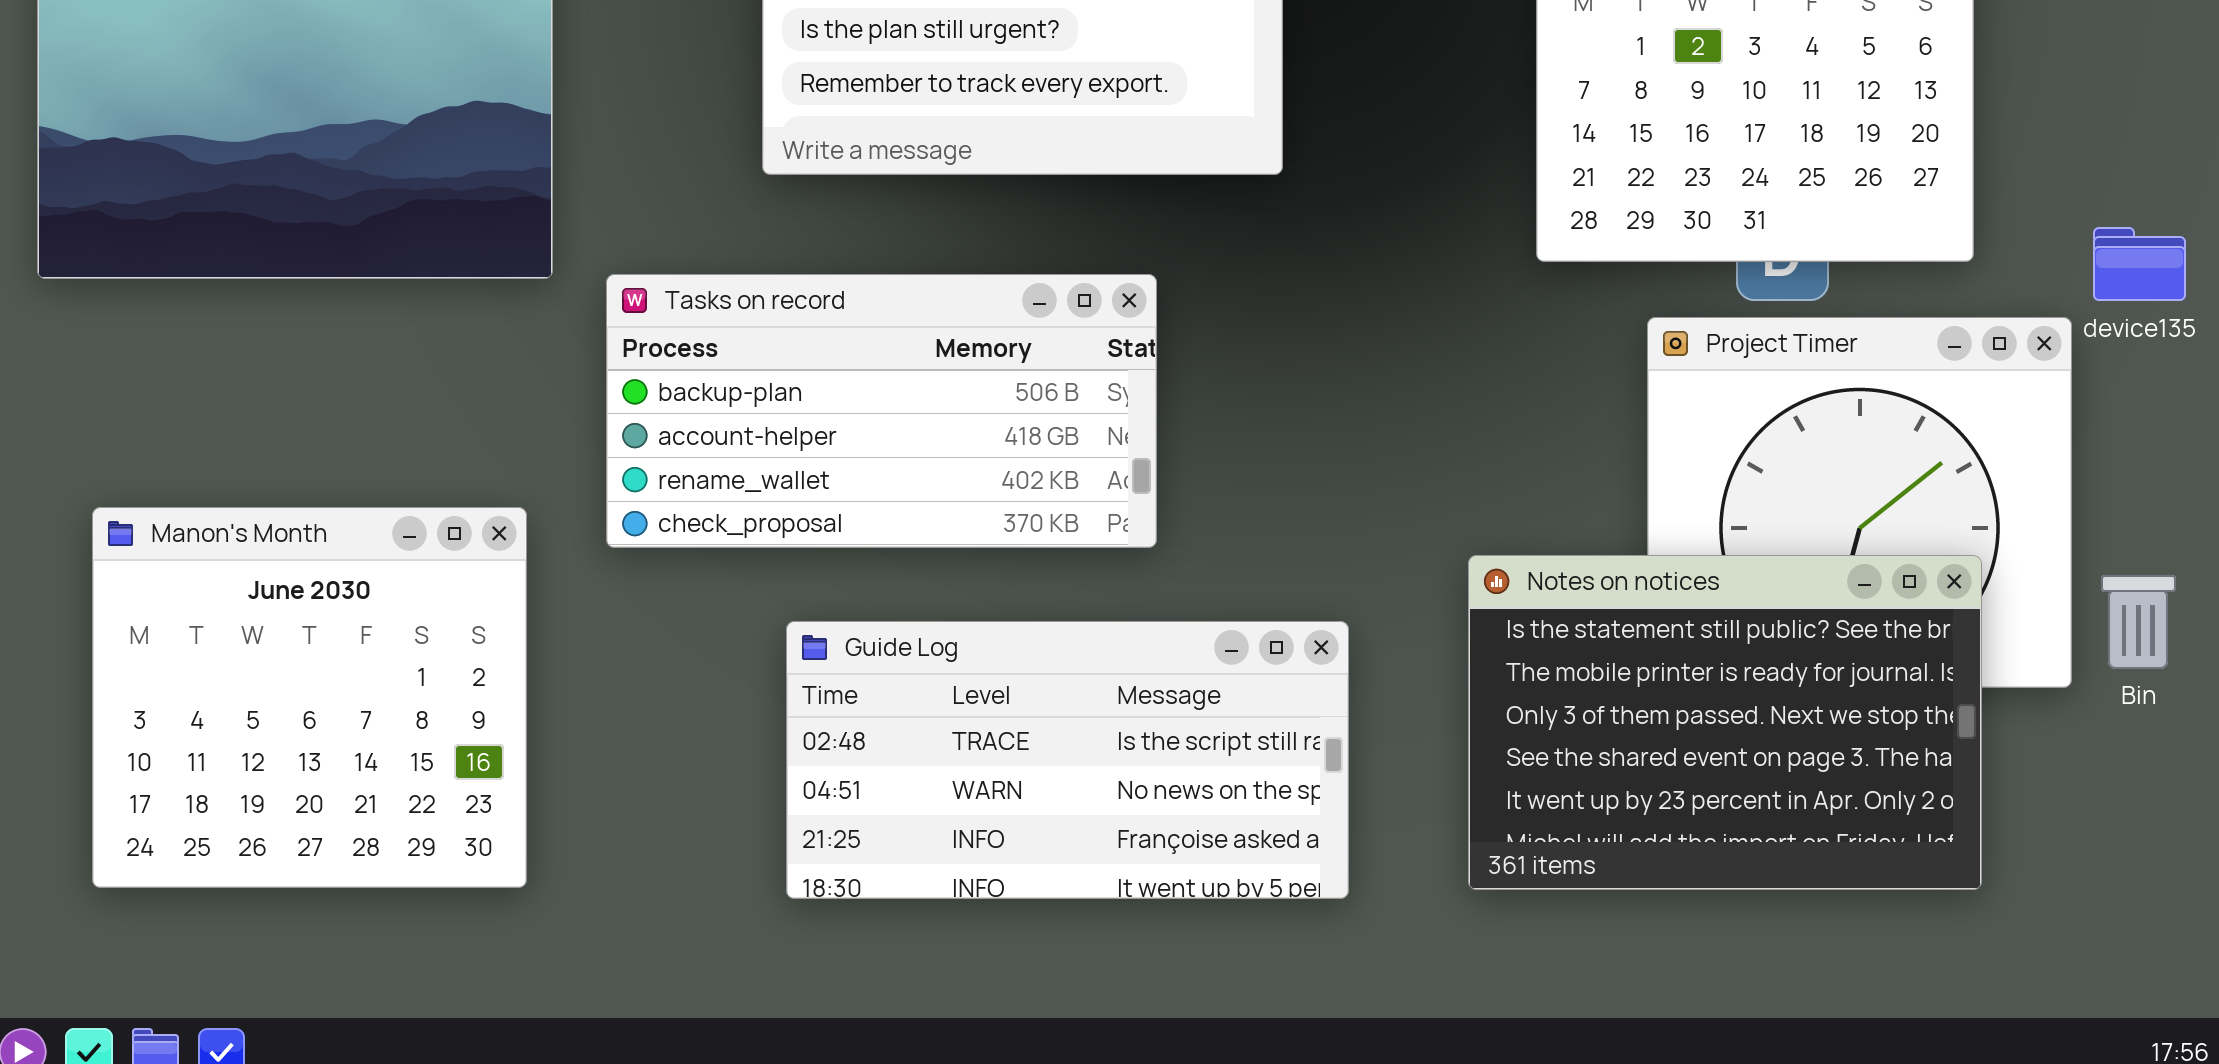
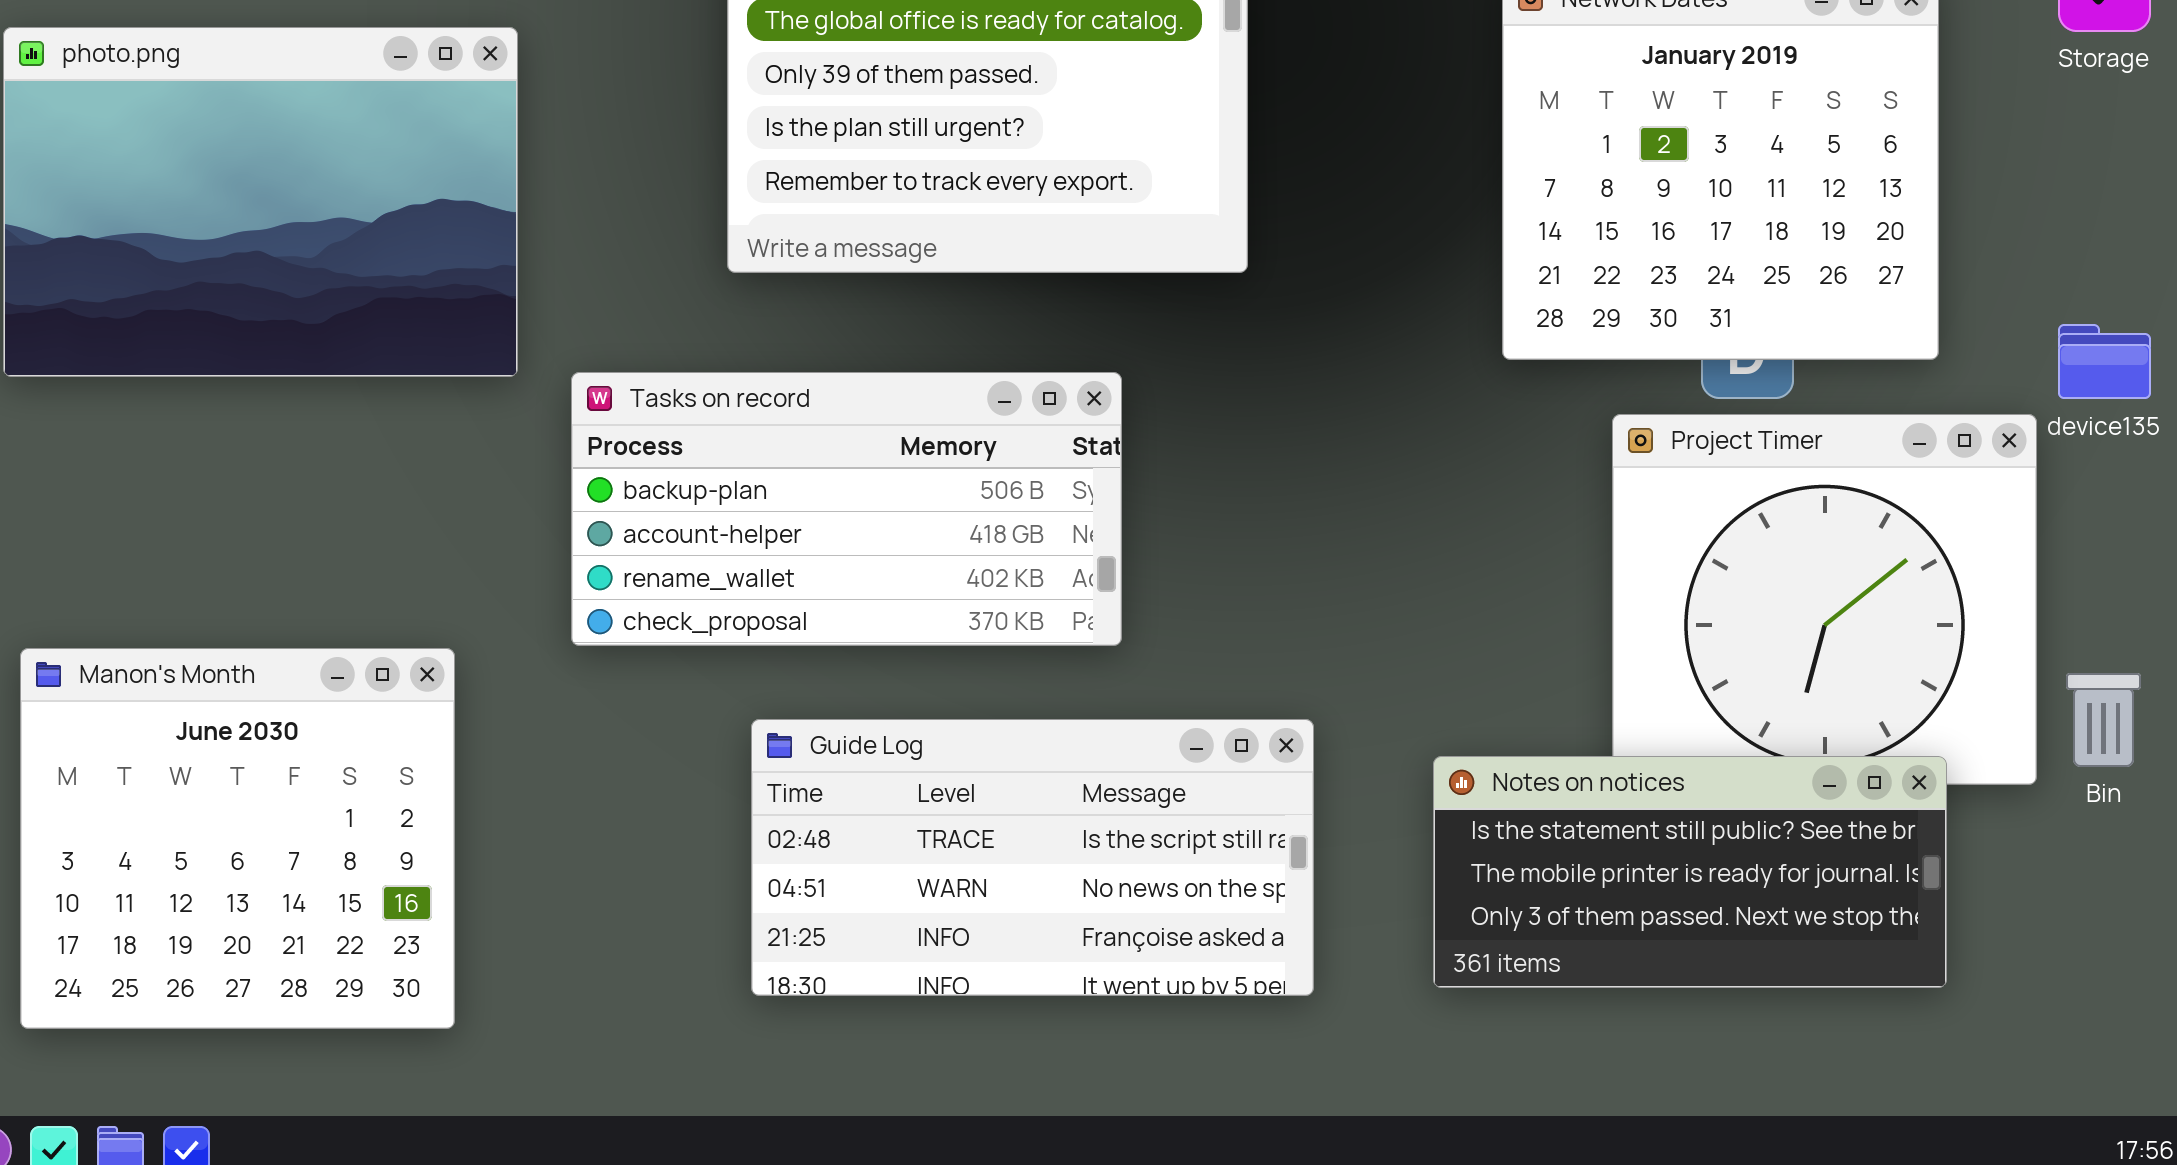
Manon's Month: [92,507,527,888] -> [20,648,455,1029], moved
Notes on notices: [1468,555,1982,890] -> [1433,756,1947,988], resized

